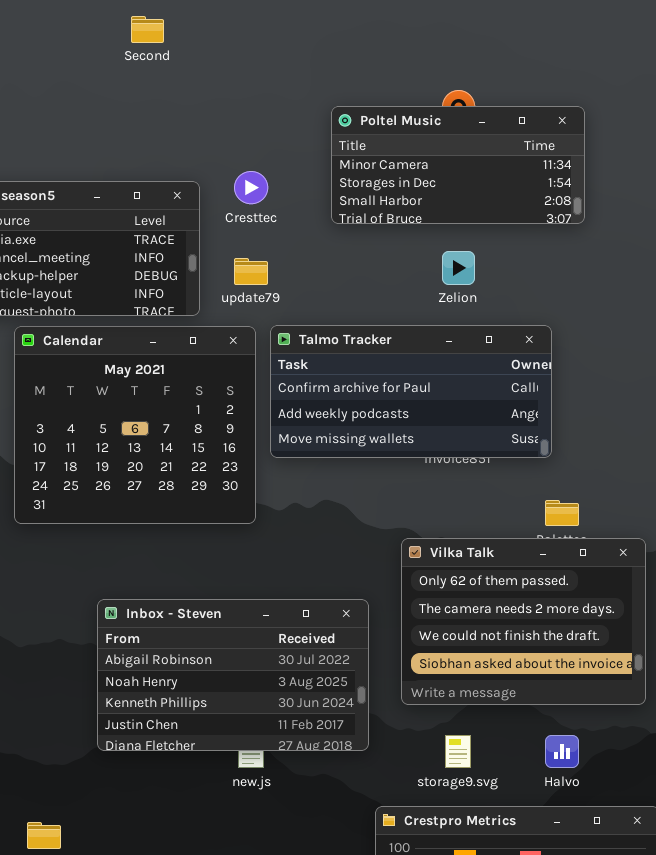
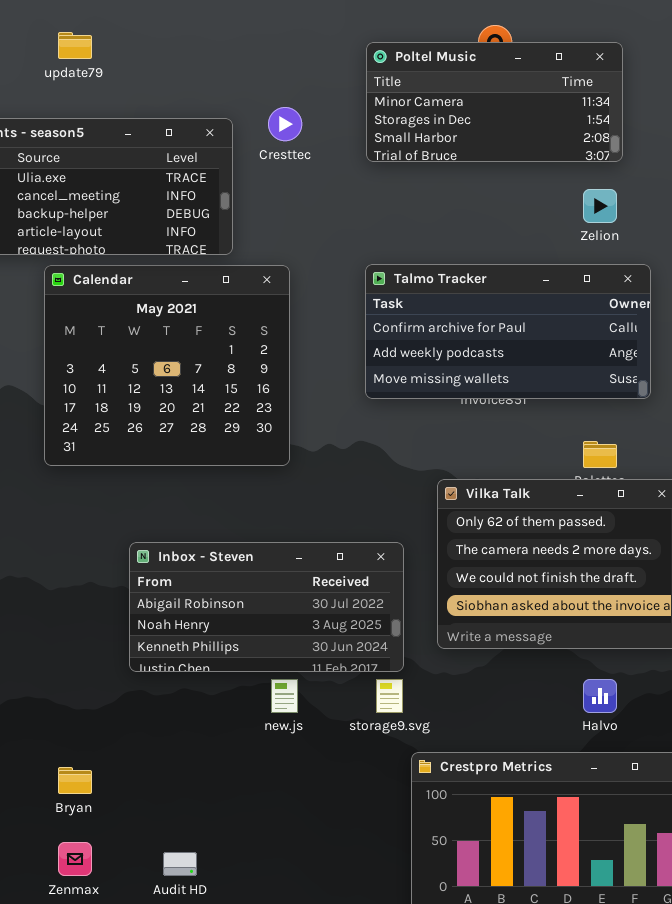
Zelion: [442,251,475,285] -> [583,189,617,223], moved
update79: [234,258,268,285] -> [58,32,92,59], moved
Talmo Tracker: [270,325,552,458] -> [365,264,651,399], moved
Inbox - Steven: [97,599,369,751] -> [129,542,404,672], resized
storage9.svg: [445,735,471,768] -> [376,679,403,713], moved

